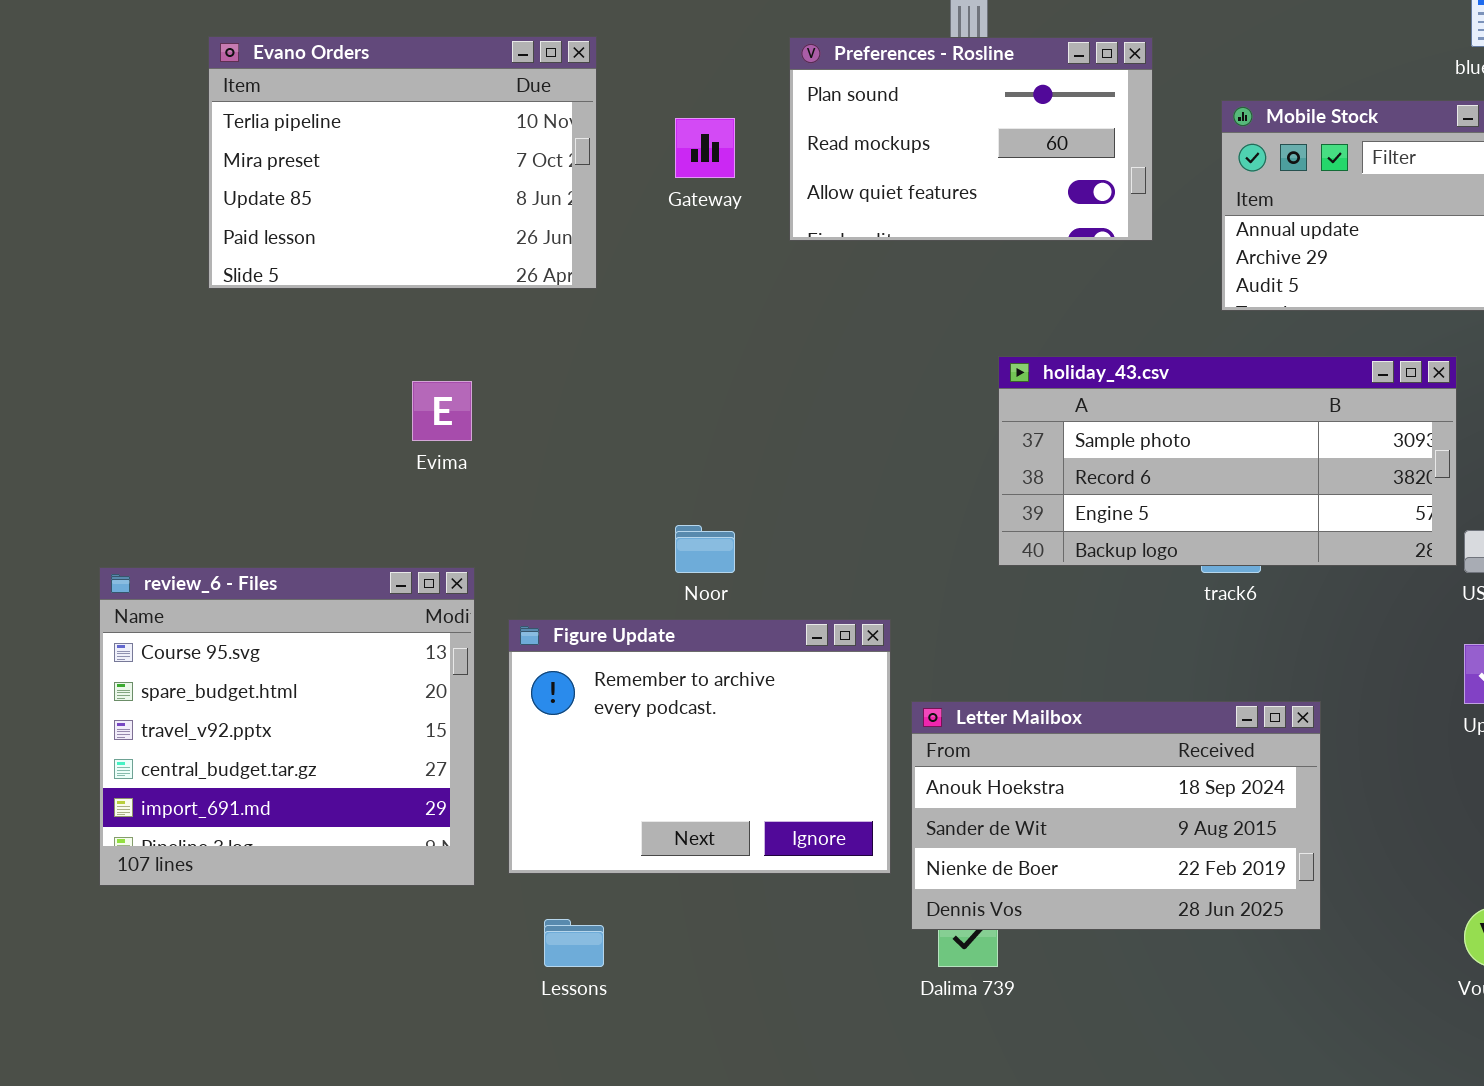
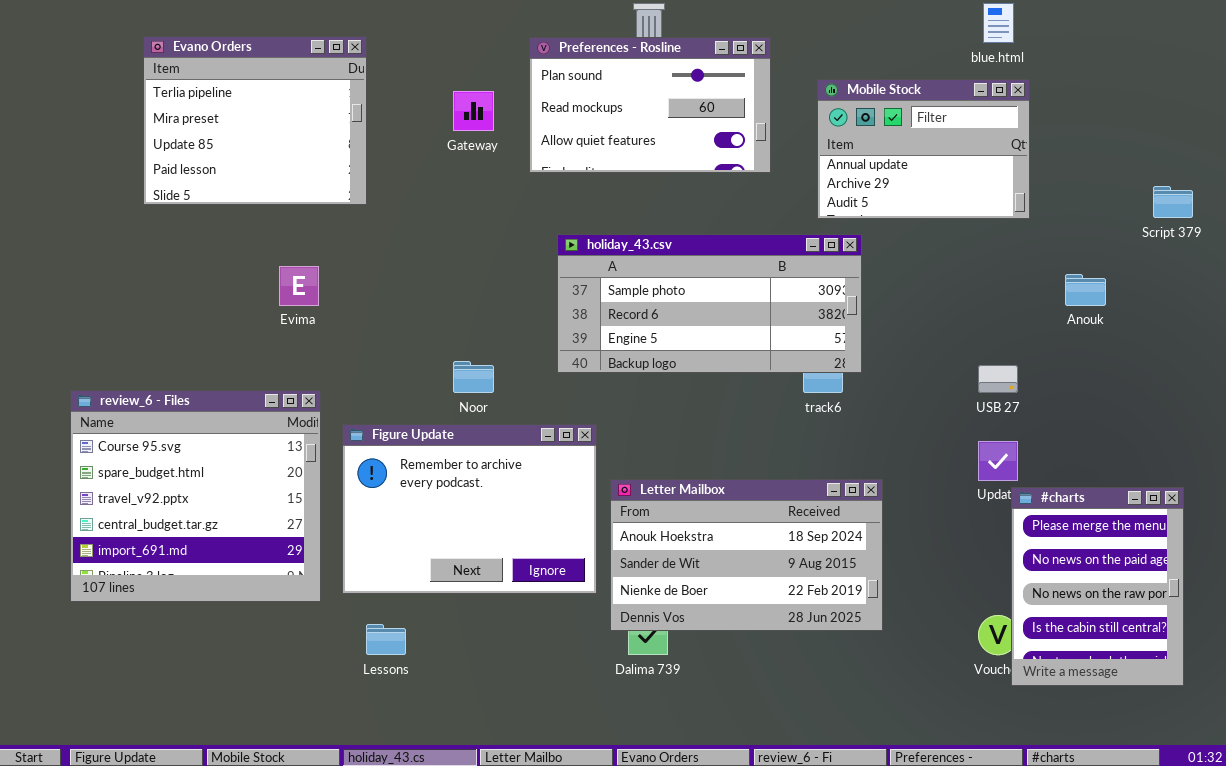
Evano Orders: [208,36,597,289] -> [143,36,367,205], resized
holiday_43.csv: [998,356,1457,566] -> [557,234,862,373], moved

